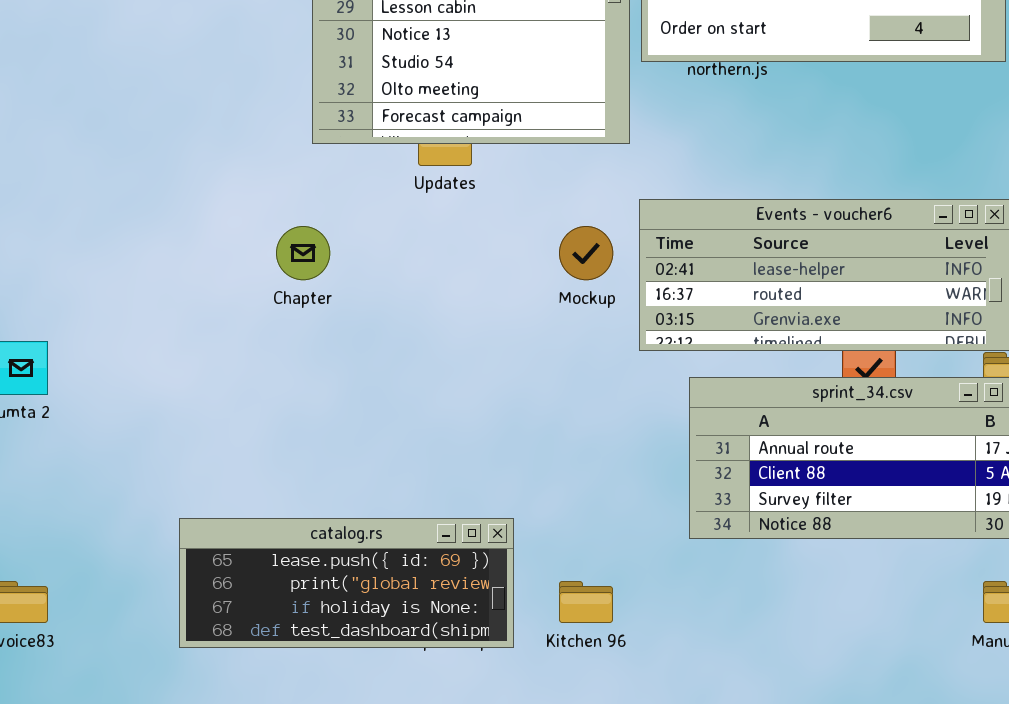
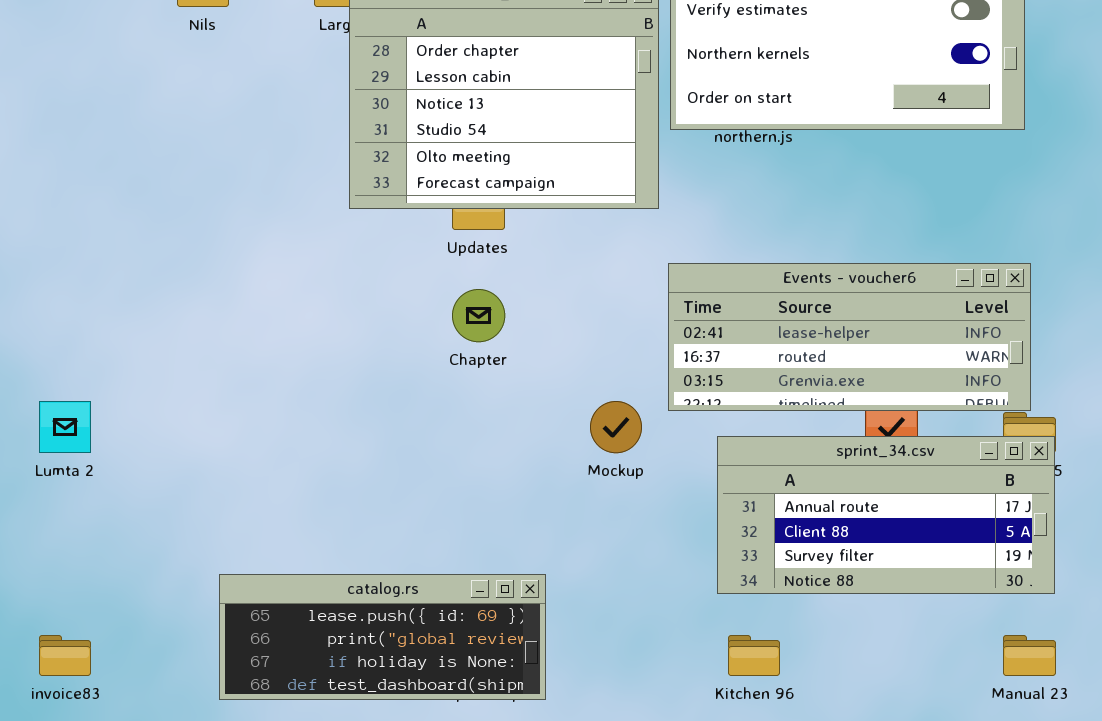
Chapter: [276,226,330,280] -> [452,289,505,342], moved
Mockup: [559,226,613,280] -> [590,401,642,453], moved
Kitchen 96: [559,581,613,623] -> [728,635,780,676], moved

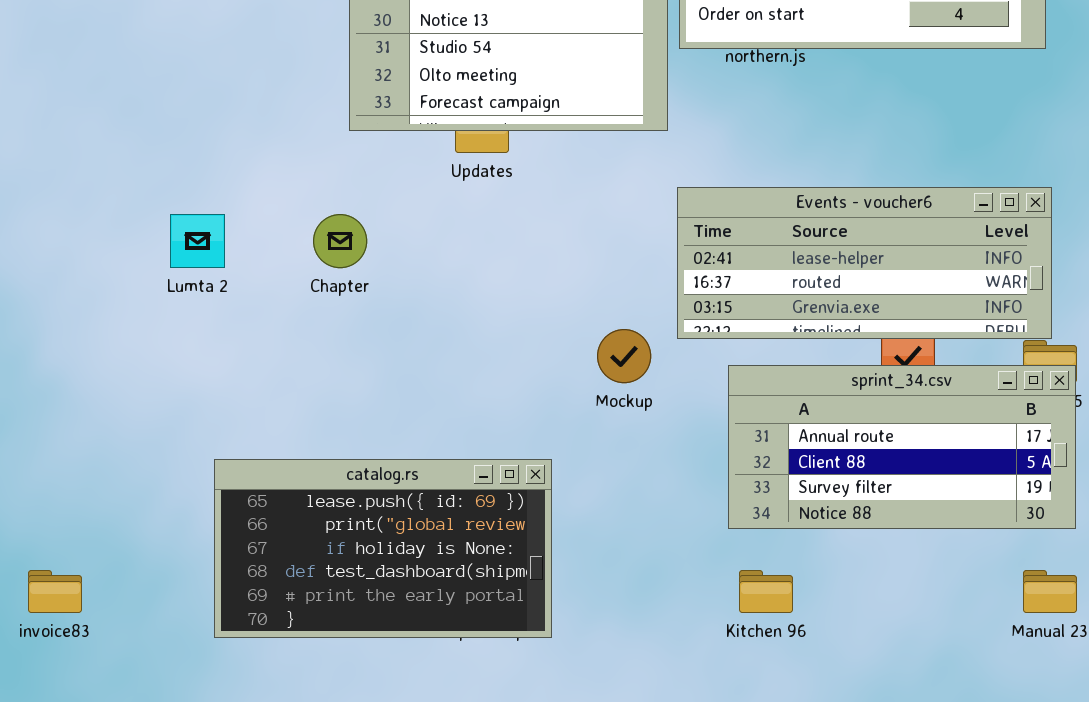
Chapter: [452,289,505,342] -> [313,214,367,268], moved
Lumta 2: [39,401,91,453] -> [170,214,225,268], moved
catalog.rs: [219,574,546,700] -> [214,459,552,638], resized

